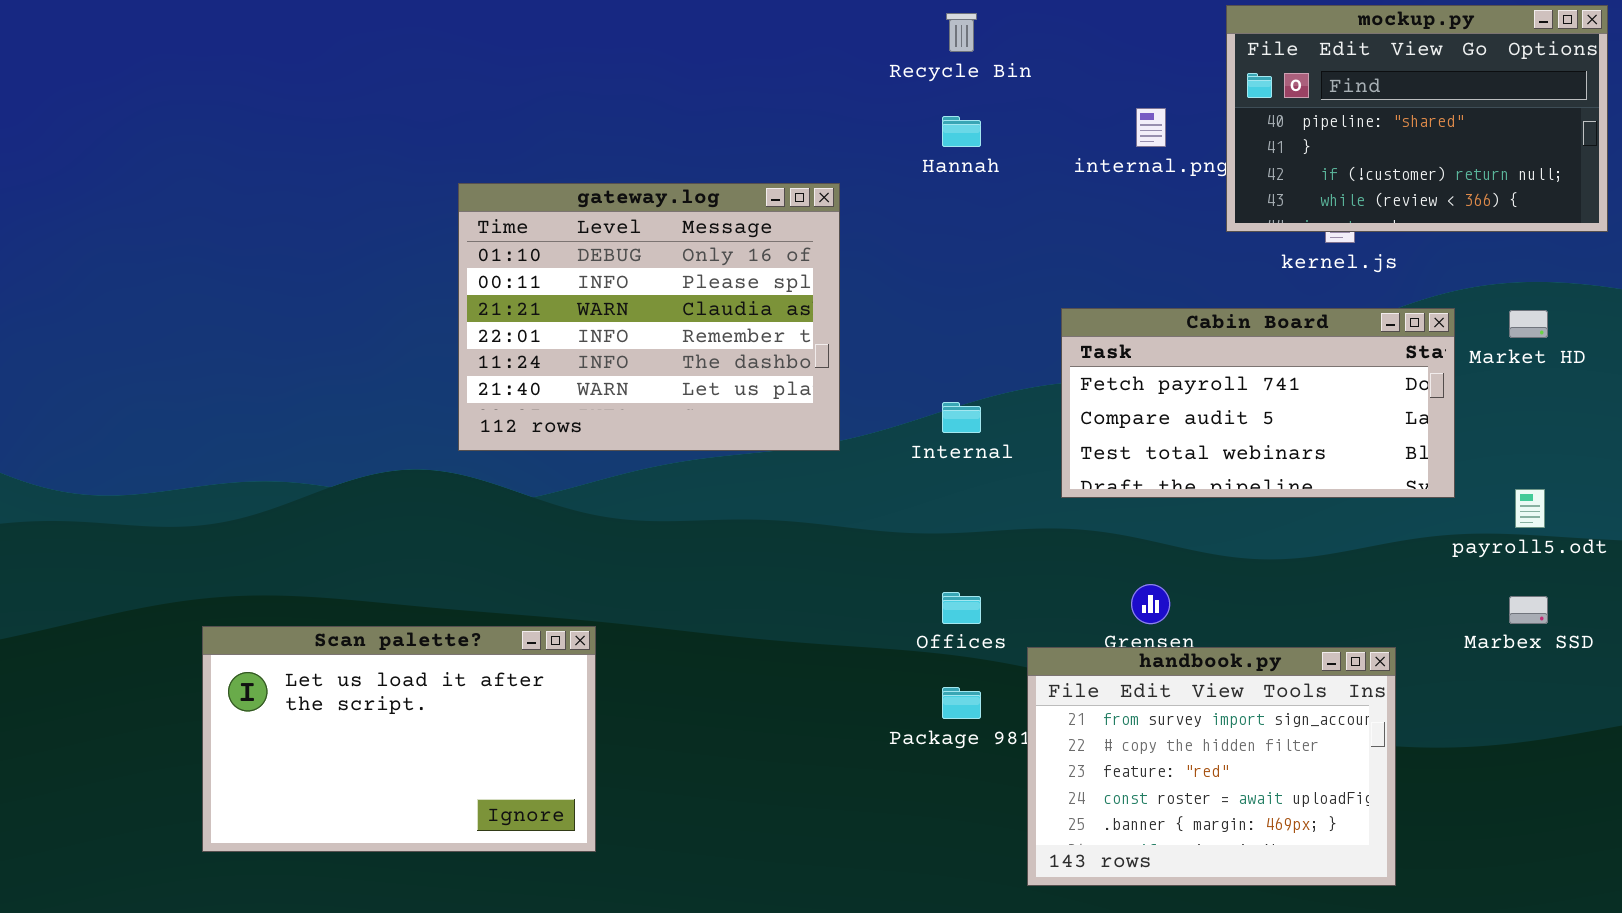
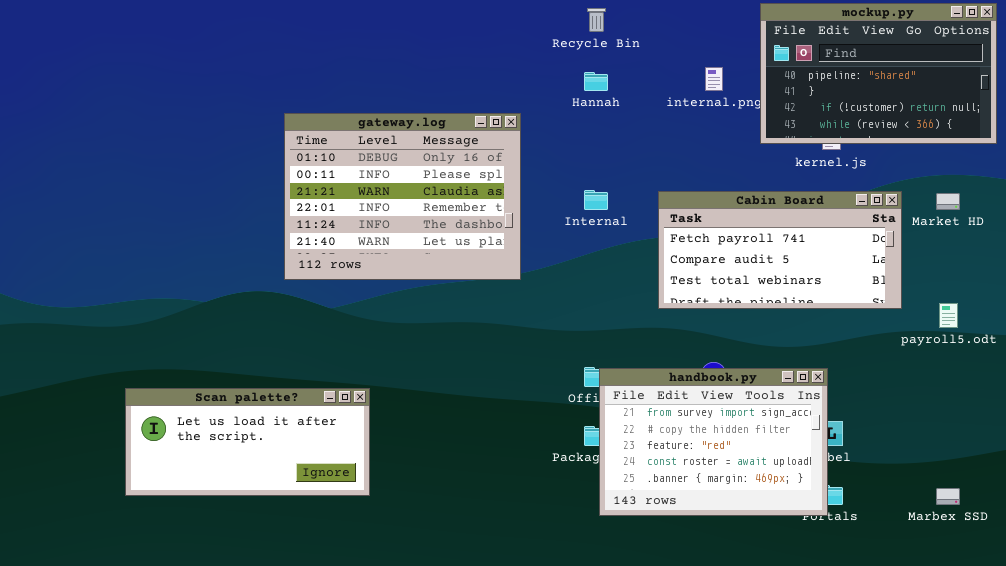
Internal: [942,402,981,433] -> [584,190,608,210], moved
Marbex SSD: [1509,596,1548,624] -> [936,488,960,505], moved
Scan palette?: [202,626,596,852] -> [125,388,370,496], resized
handbook.py: [1027,647,1396,886] -> [599,368,828,516], moved

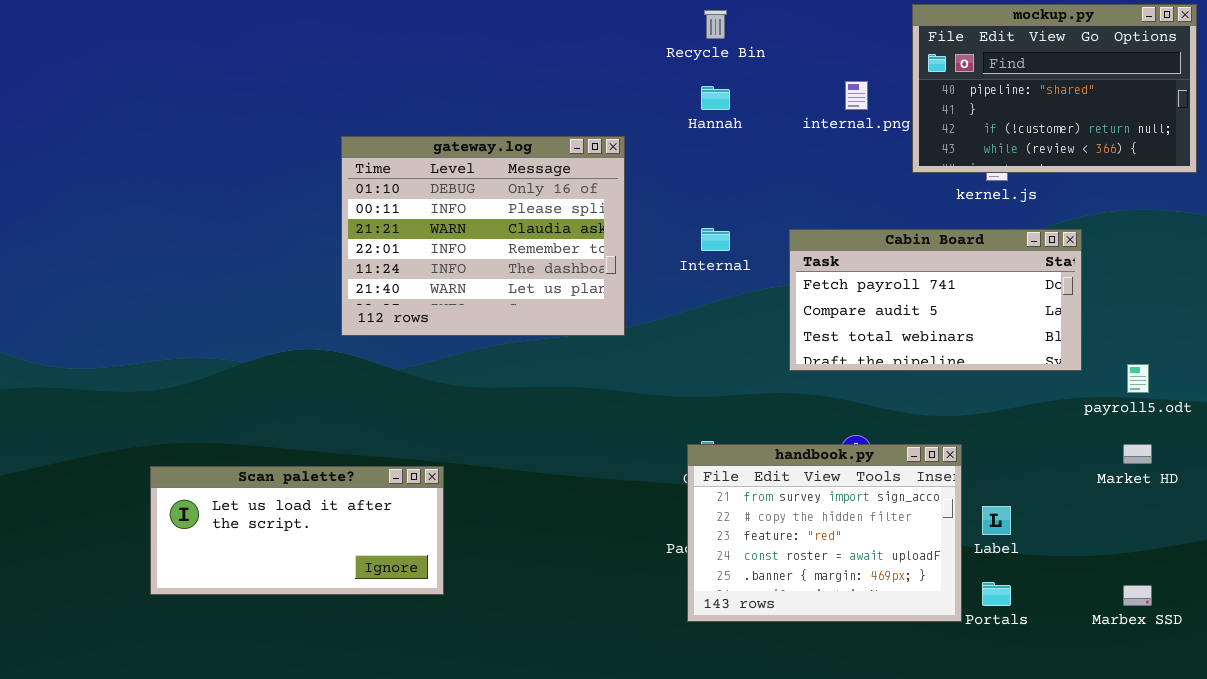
Market HD: [936,193,960,210] -> [1123,444,1152,464], moved
handbook.py: [599,368,828,516] -> [687,444,962,622], moved

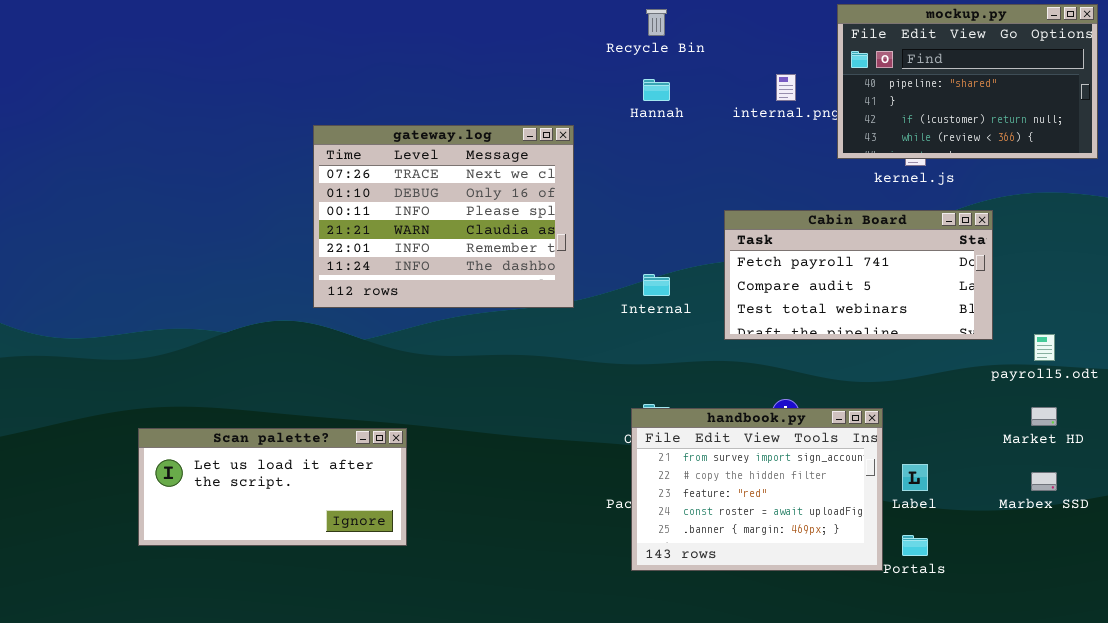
gateway.log: [341,136,625,336] -> [313,125,574,308], scrolled up 1 row
Internal: [701,228,730,251] -> [643,274,670,296], moved
Marbex SSD: [1123,585,1152,606] -> [1031,472,1057,491], moved

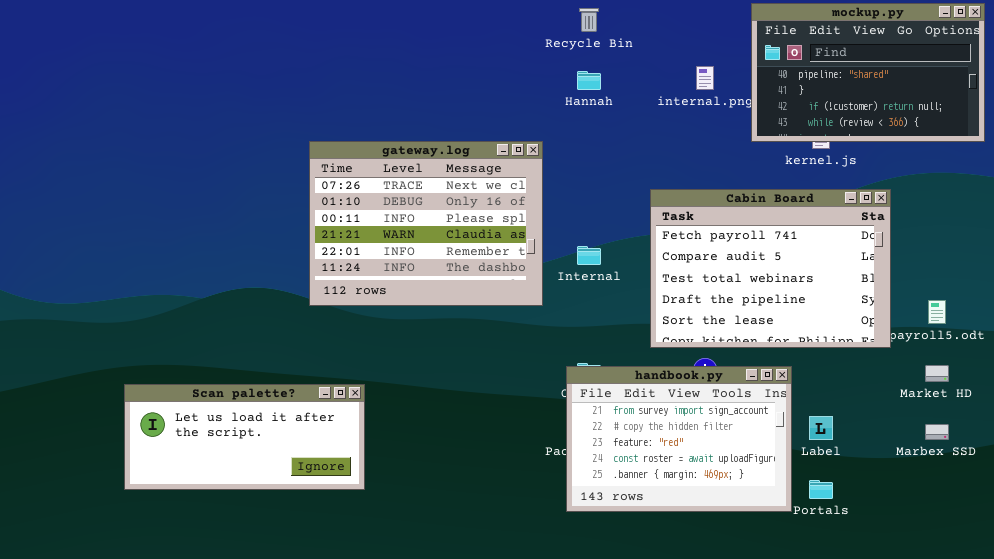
gateway.log: [313,125,574,308] -> [309,141,543,306], moved
Cabin Board: [724,210,993,340] -> [650,189,891,348], resized

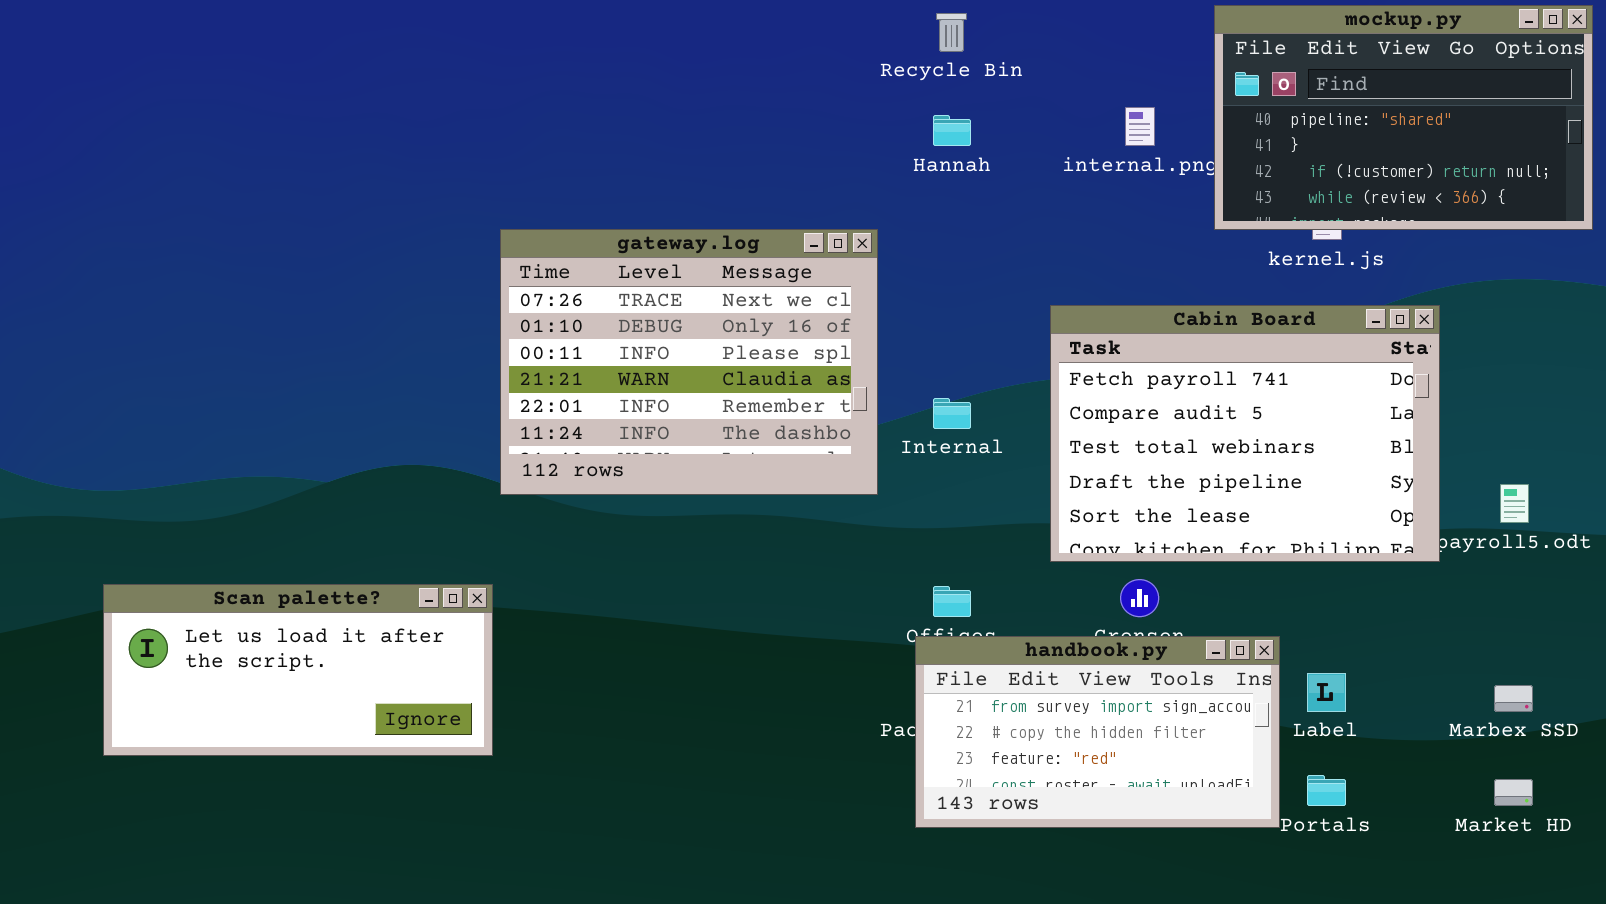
Market HD: [925,365,949,382] -> [1494,779,1533,806], moved
handbook.py: [566,366,792,512] -> [915,636,1280,828], resized
Scan palette?: [124,384,365,490] -> [103,584,493,756], moved

